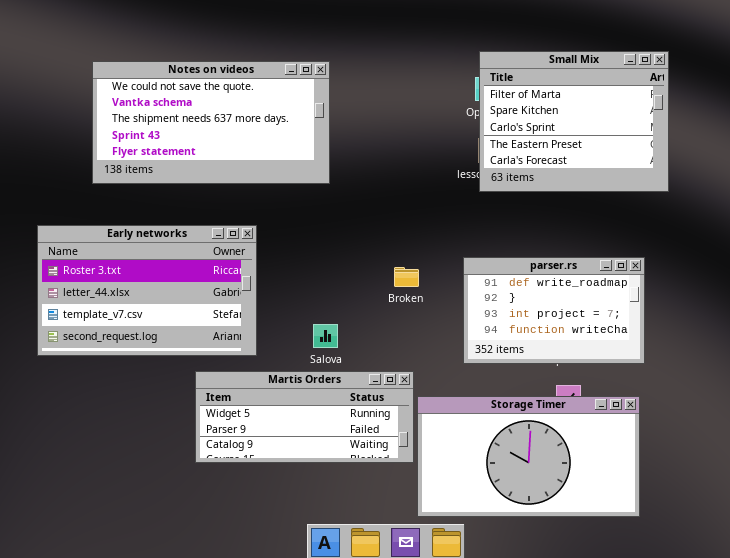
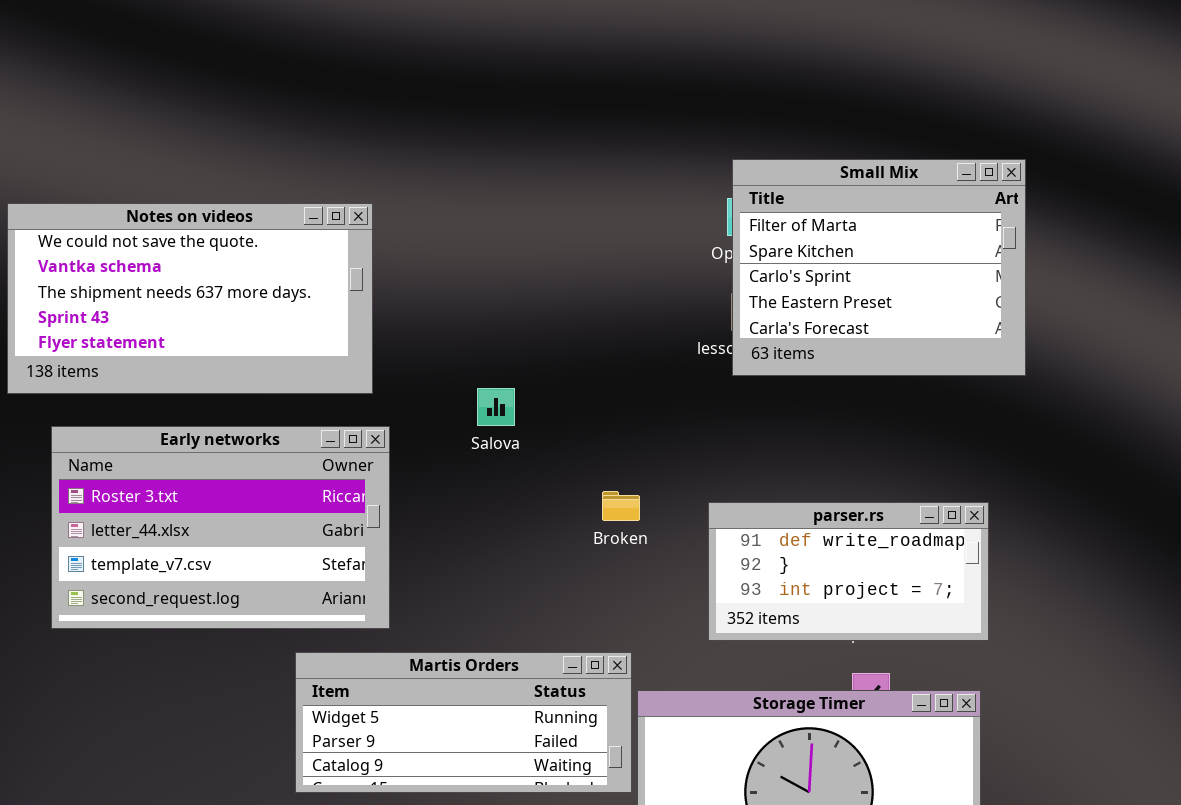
Notes on videos: [92,61,330,184] -> [7,203,373,394], moved
parser.rs: [463,257,645,364] -> [708,502,989,641], resized
Salova: [313,324,338,348] -> [477,388,515,426], moved

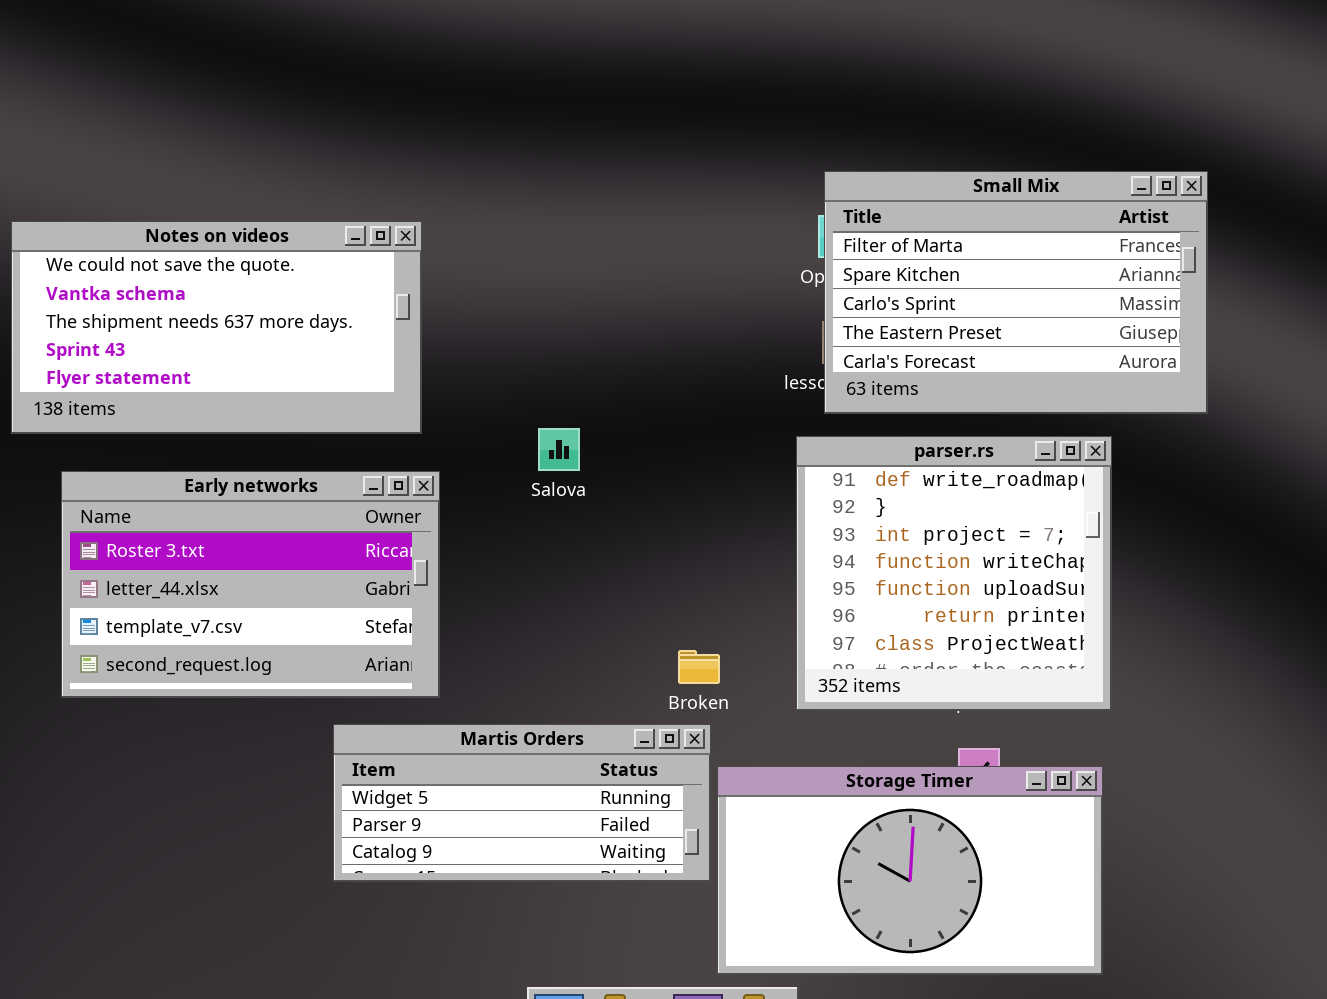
Small Mix: [732,159,1026,376] -> [824,171,1208,414], resized
Broken: [602,491,640,521] -> [678,650,720,684], moved
parser.rs: [708,502,989,641] -> [796,436,1112,711], resized

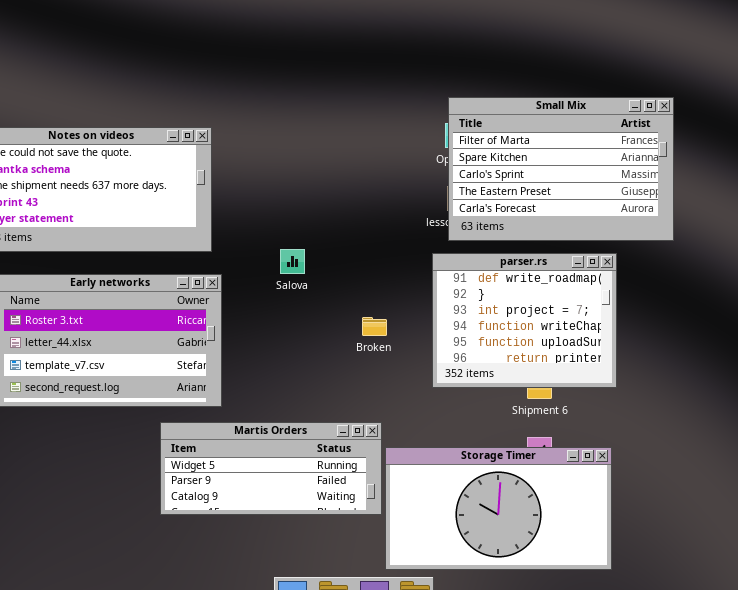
parser.rs: [796,436,1112,711] -> [432,253,617,388], resized
Broken: [678,650,720,684] -> [362,317,387,336], moved

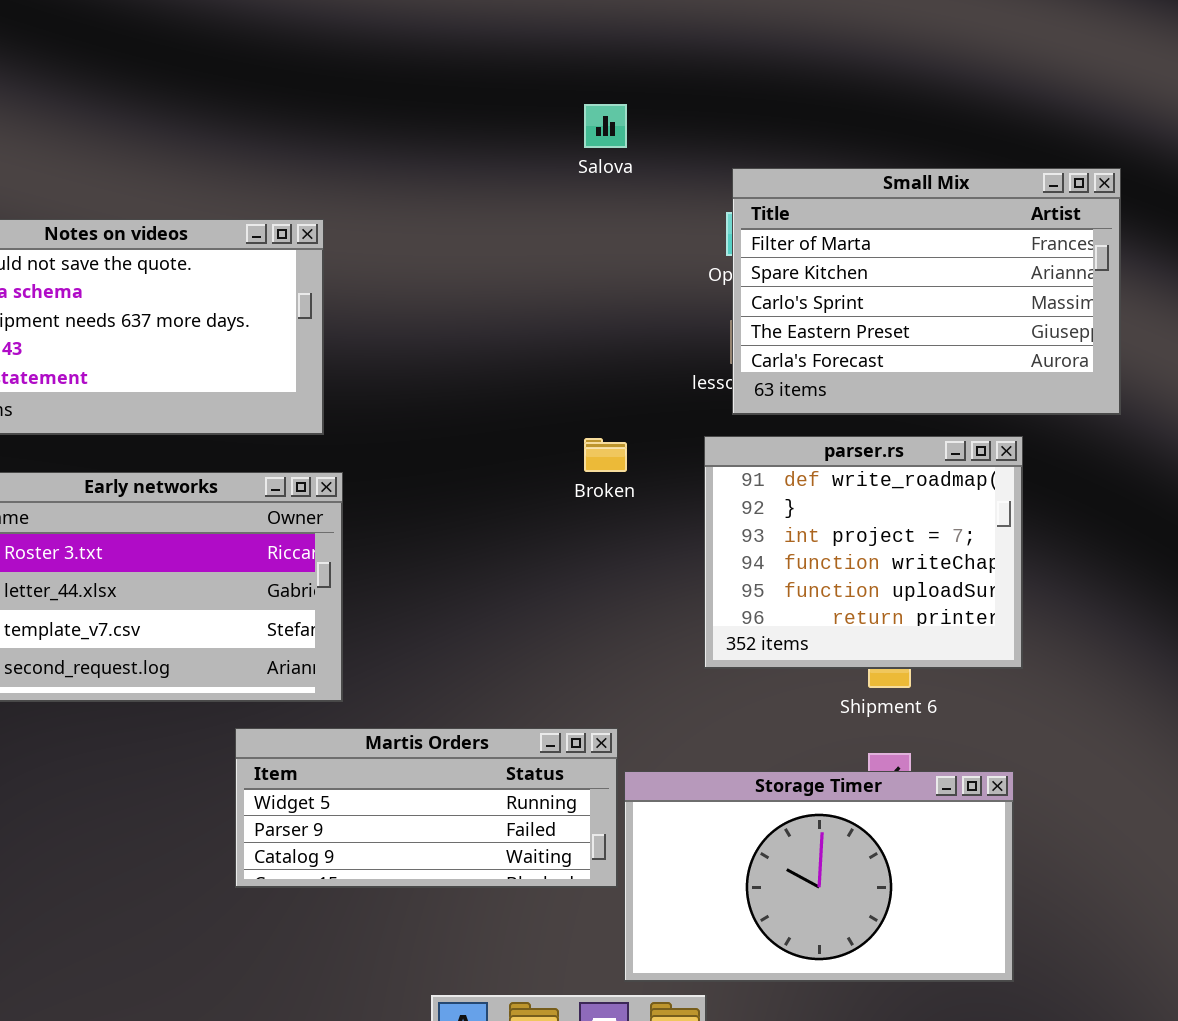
Salova: [280,249,305,274] -> [584,104,627,148], moved
Broken: [362,317,387,336] -> [584,438,627,472], moved

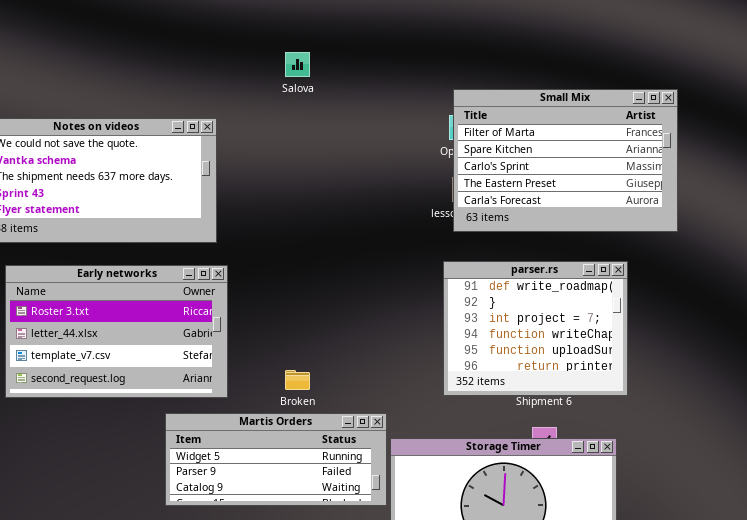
Salova: [584,104,627,148] -> [285,52,310,77], moved
parser.rs: [704,436,1023,669] -> [443,261,628,396], moved
Broken: [584,438,627,472] -> [285,370,310,390], moved

